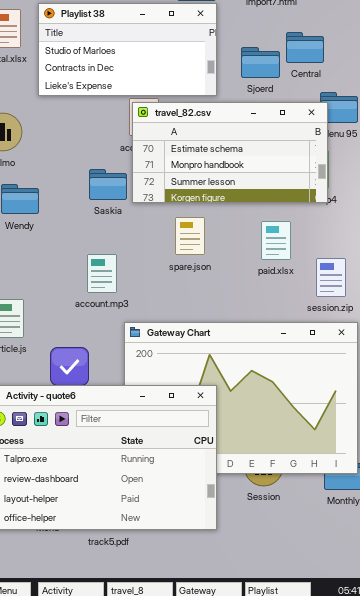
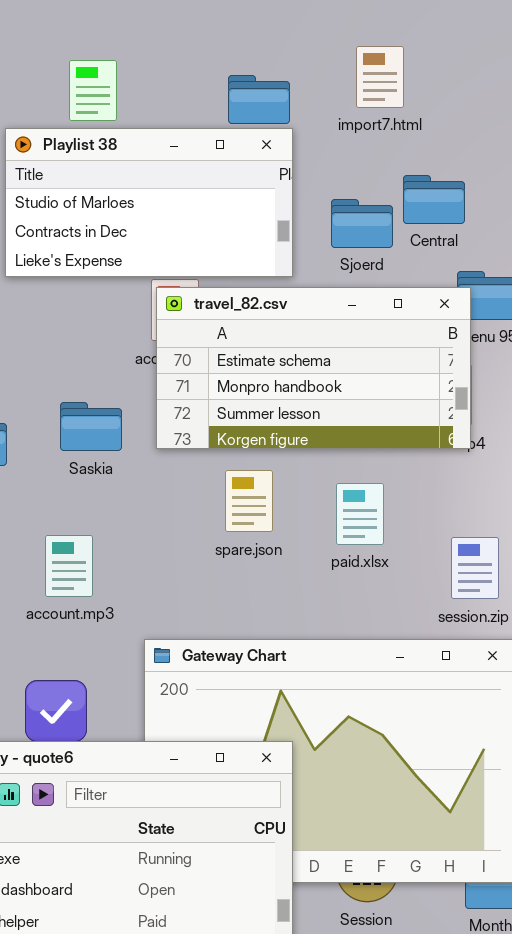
Saskia: [89,169,127,200] -> [60,402,122,451], moved
paid.xlsx: [261,221,291,260] -> [336,483,384,545], moved
account.mp3: [87,254,117,293] -> [45,535,93,597], moved

